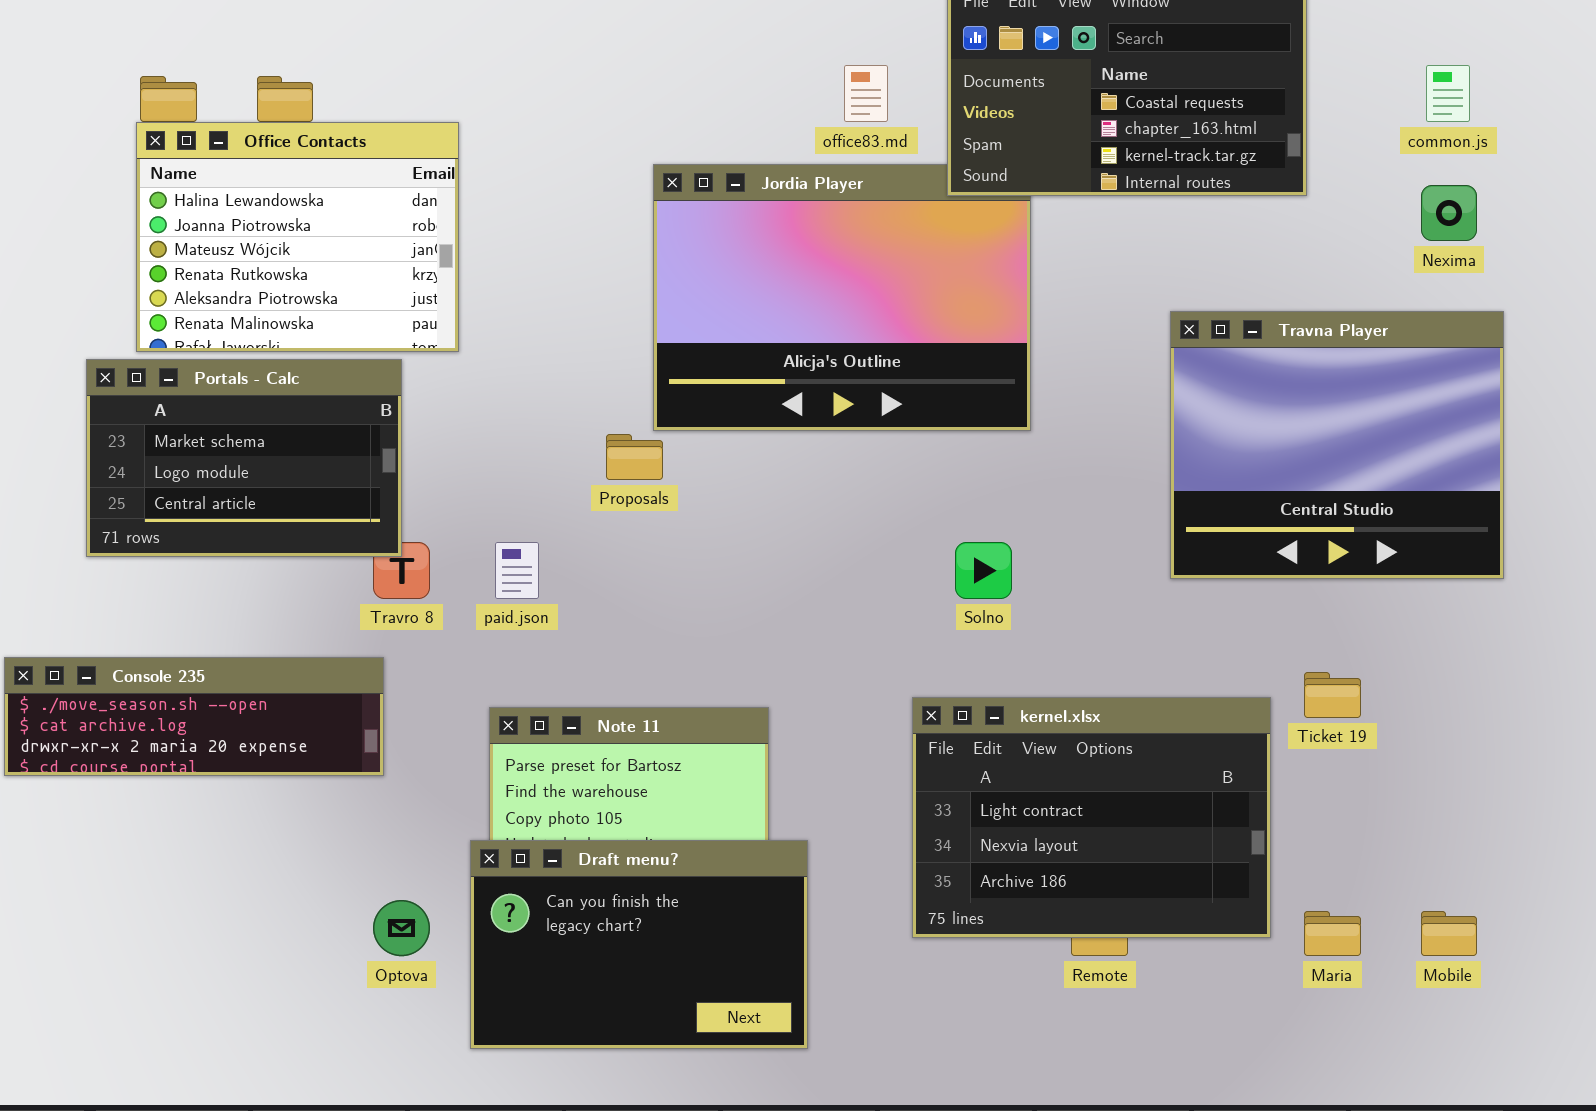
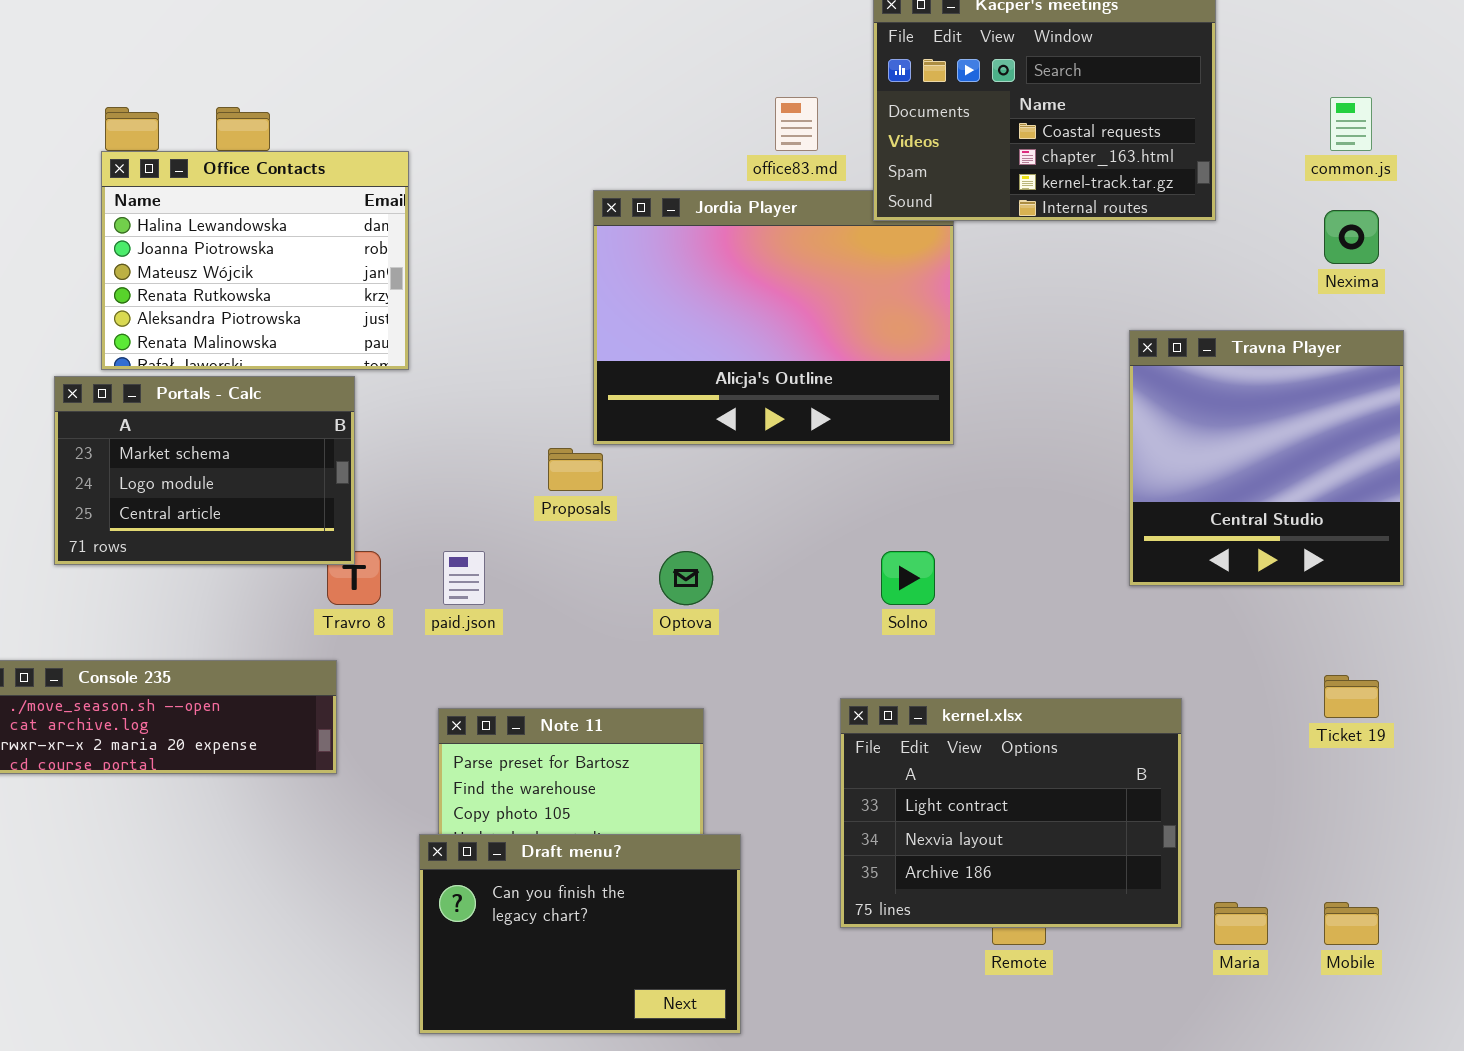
Travna Player: [1170,311,1504,579] -> [1129,330,1404,586], resized
Ticket 19: [1304,672,1361,718] -> [1324,675,1379,718], moved
Optova: [373,900,430,956] -> [659,551,713,605], moved

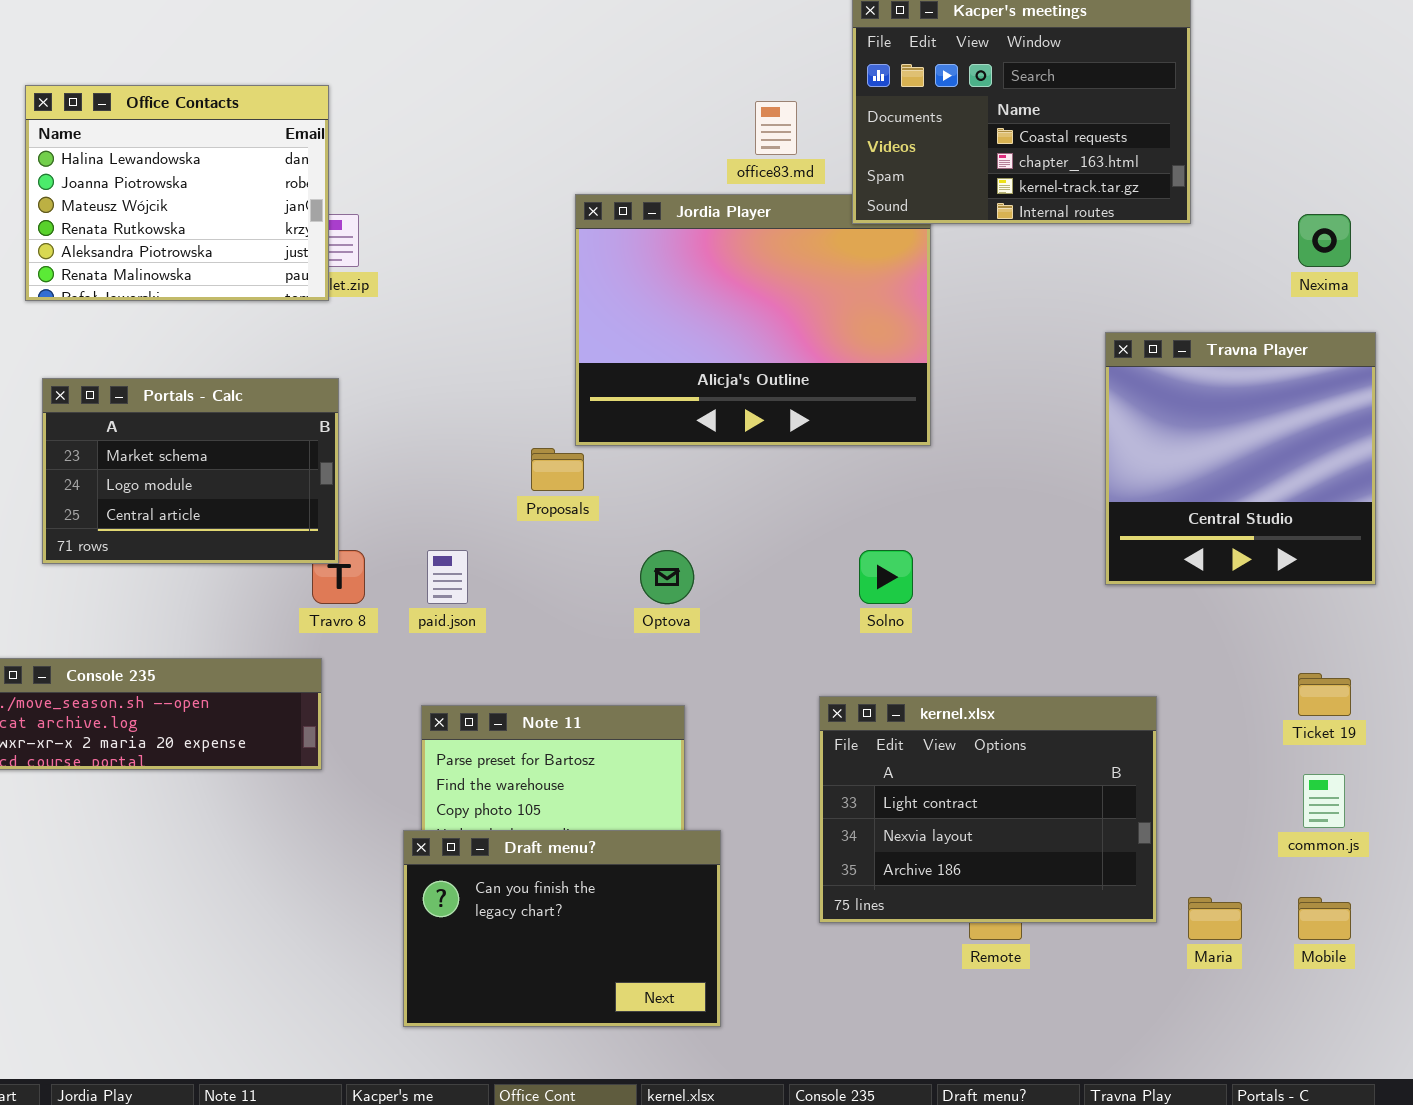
common.js: [1330,97,1372,151] -> [1303,774,1345,828], moved
Office Contacts: [101,151,409,370] -> [25,85,329,301], moved

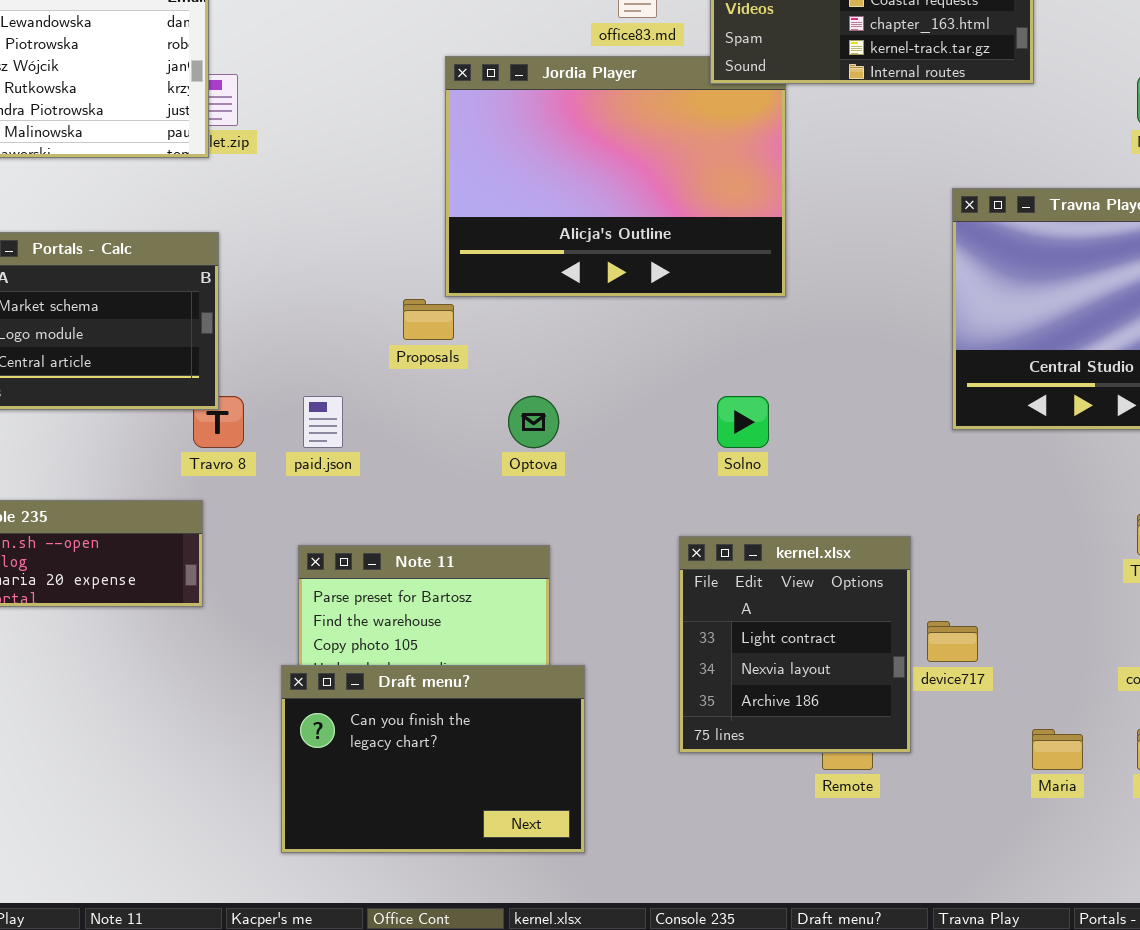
kernel.xlsx: [819,696,1157,923] -> [679,536,911,753], resized

